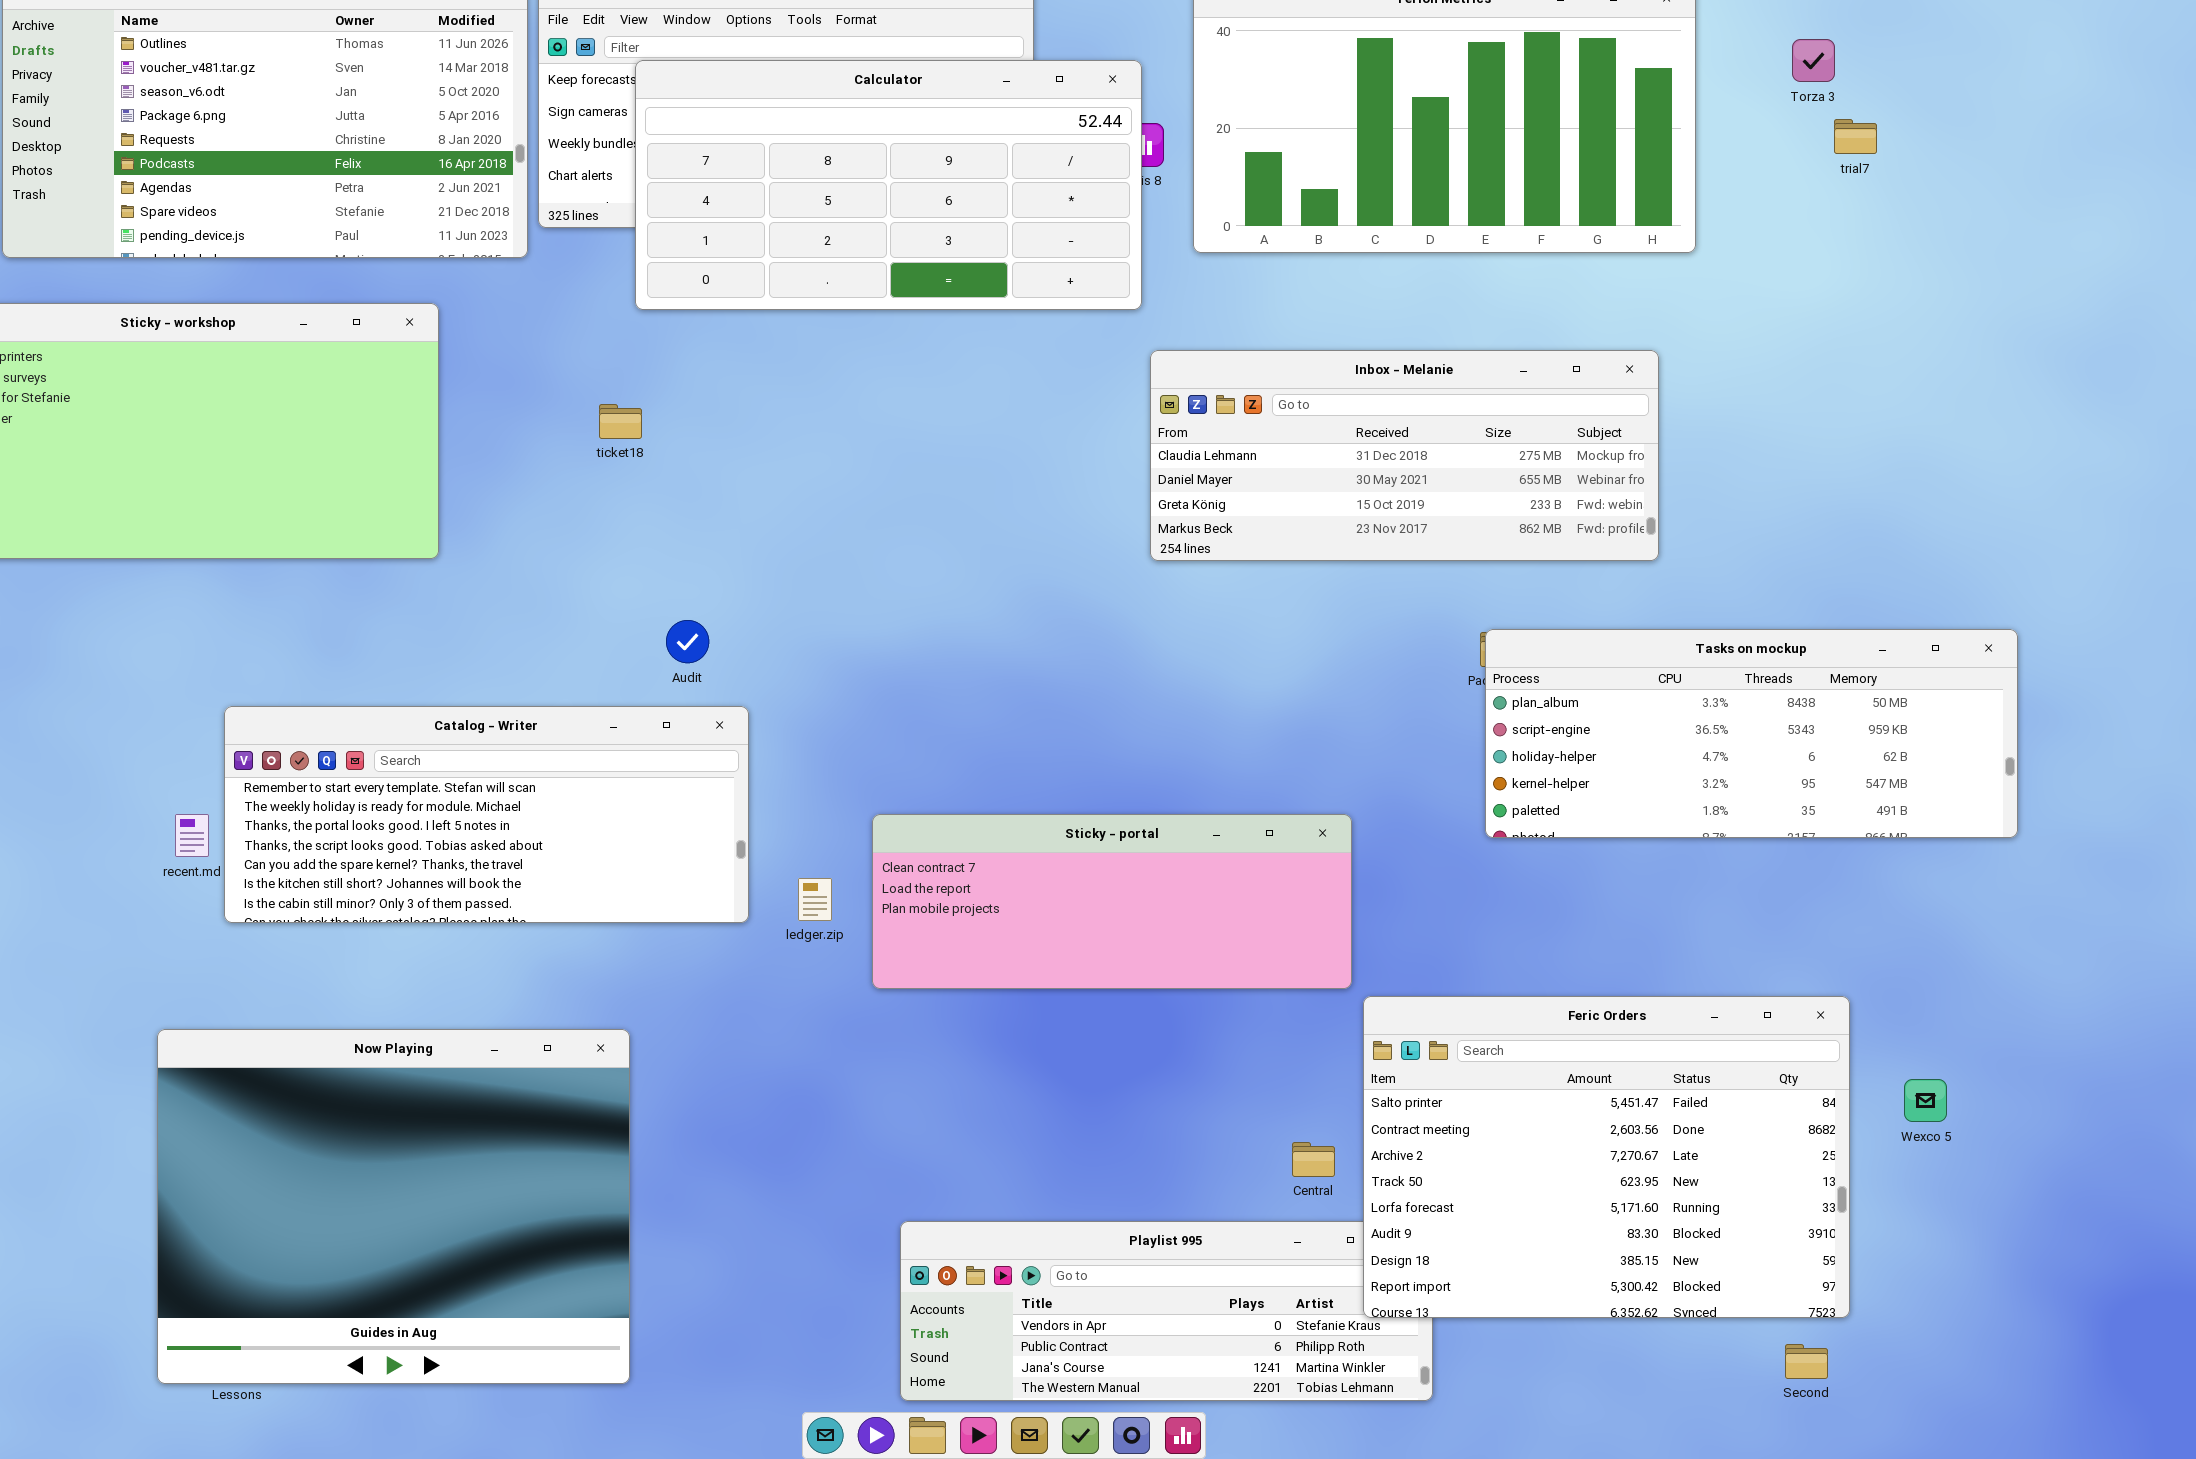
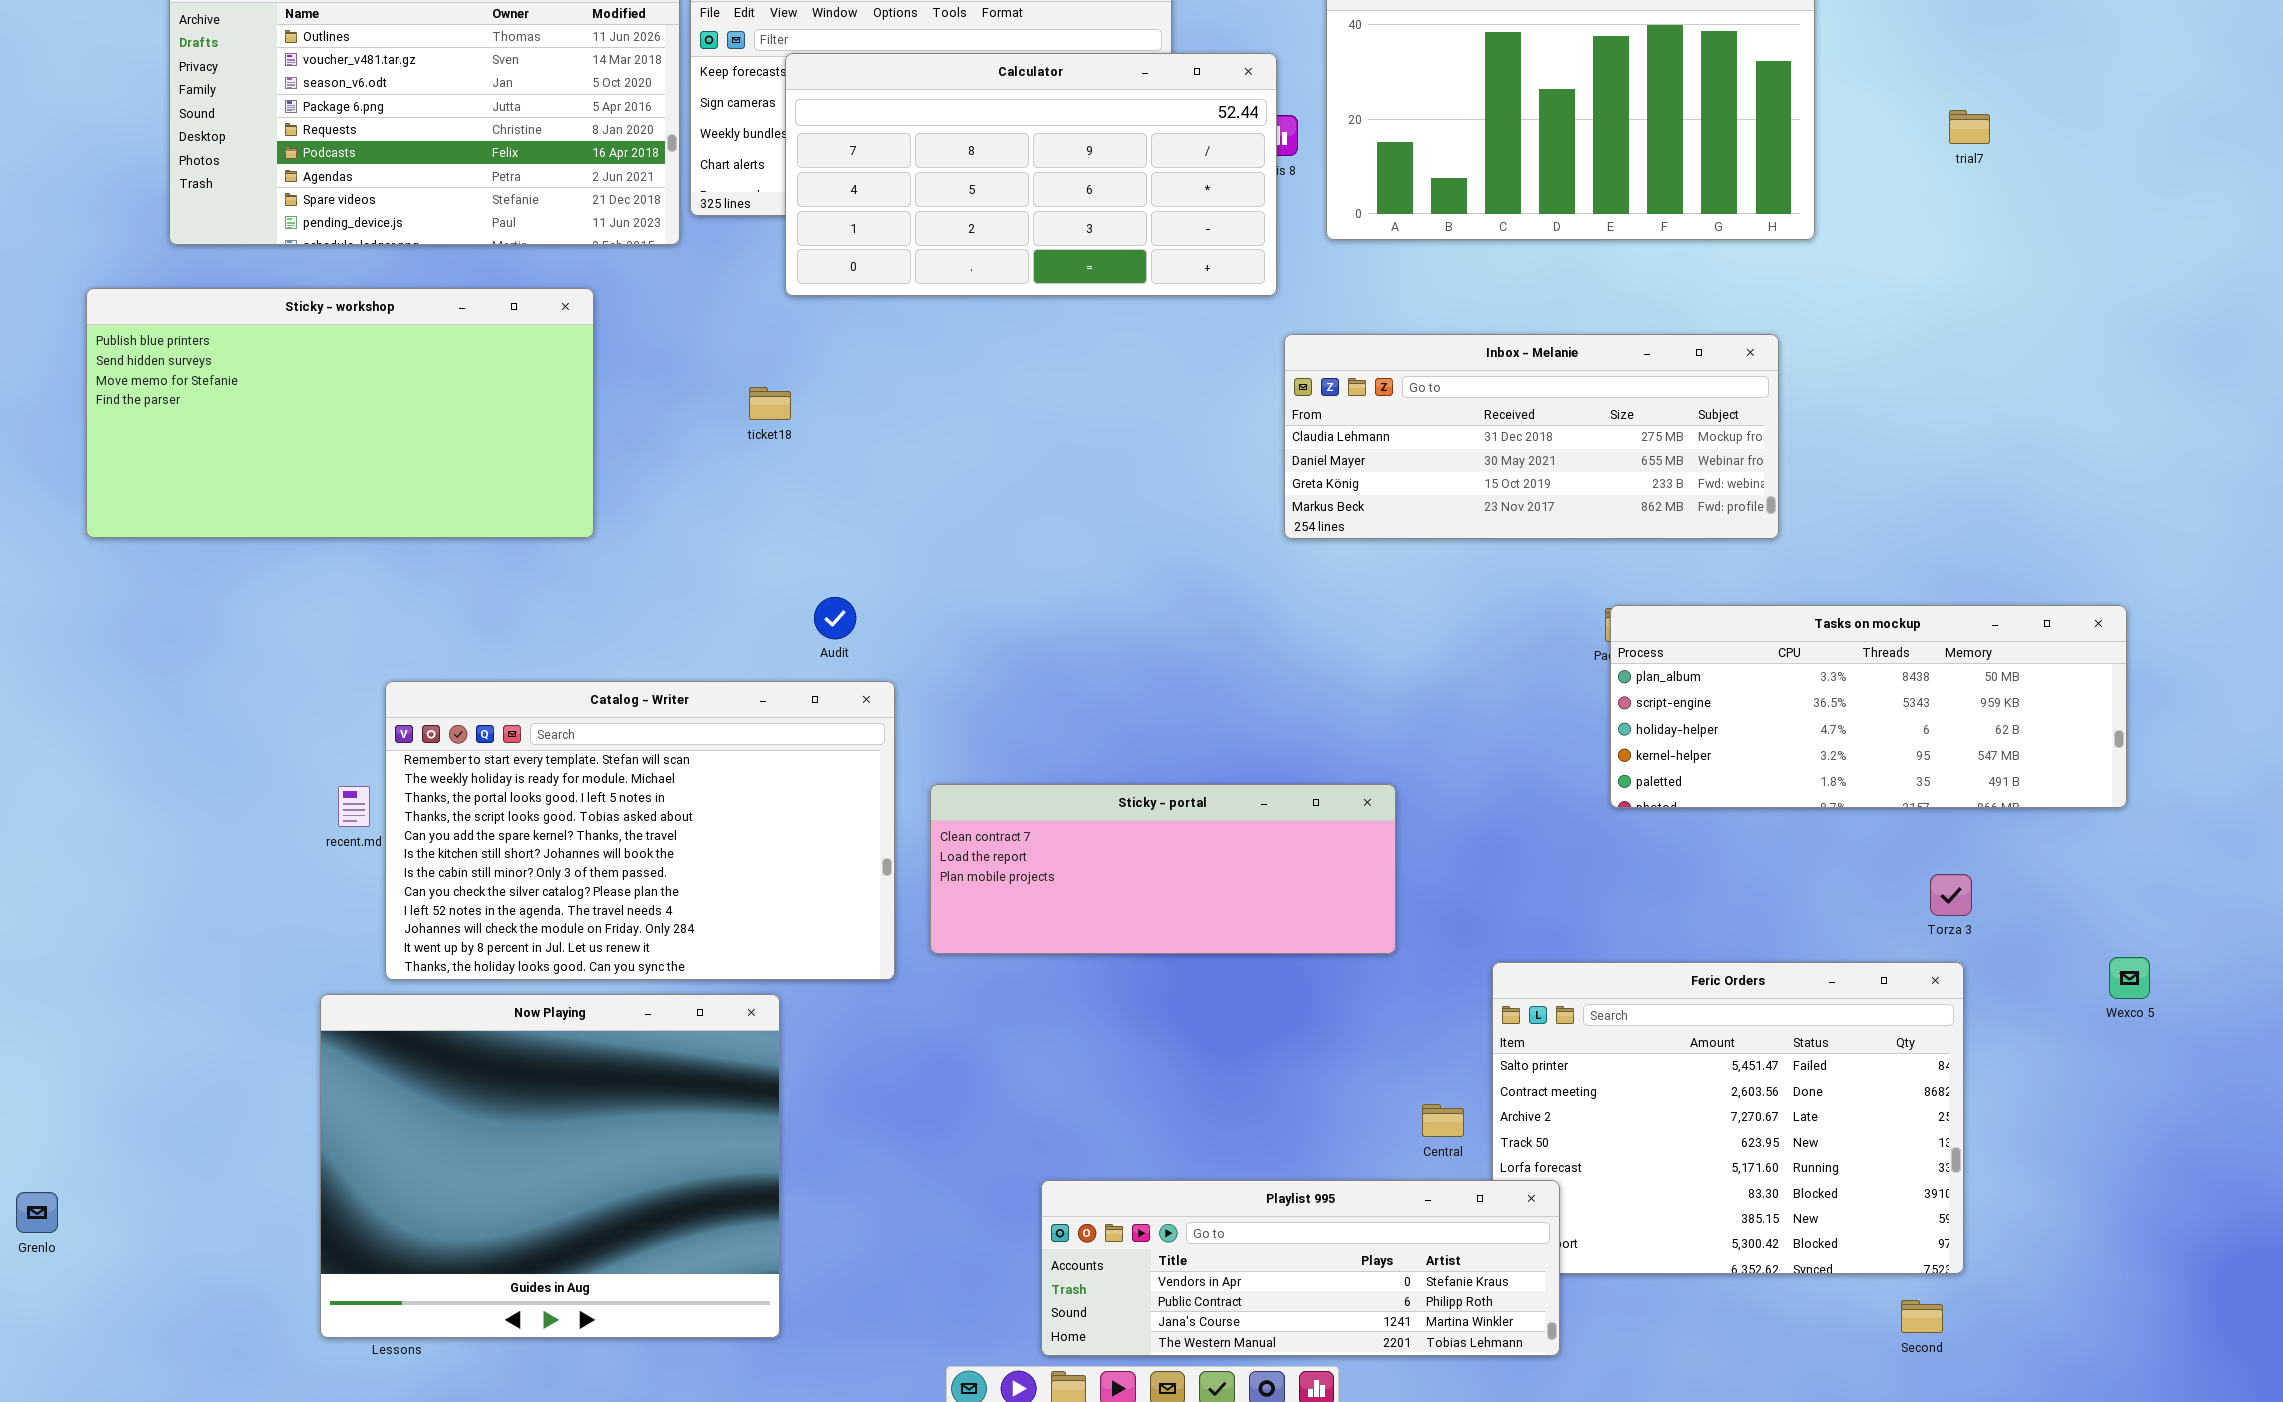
Torza 3: [1792,39,1835,82] -> [1930,874,1972,916], moved
Catalog - Writer: [224,706,749,923] -> [385,681,895,980], resized
Sticky - portal: [872,814,1352,989] -> [930,784,1396,954], moved
Wexco 5: [1904,1079,1947,1122] -> [2109,957,2150,999], moved
Playlist 995: [900,1221,1433,1401] -> [1041,1180,1560,1356], raised

